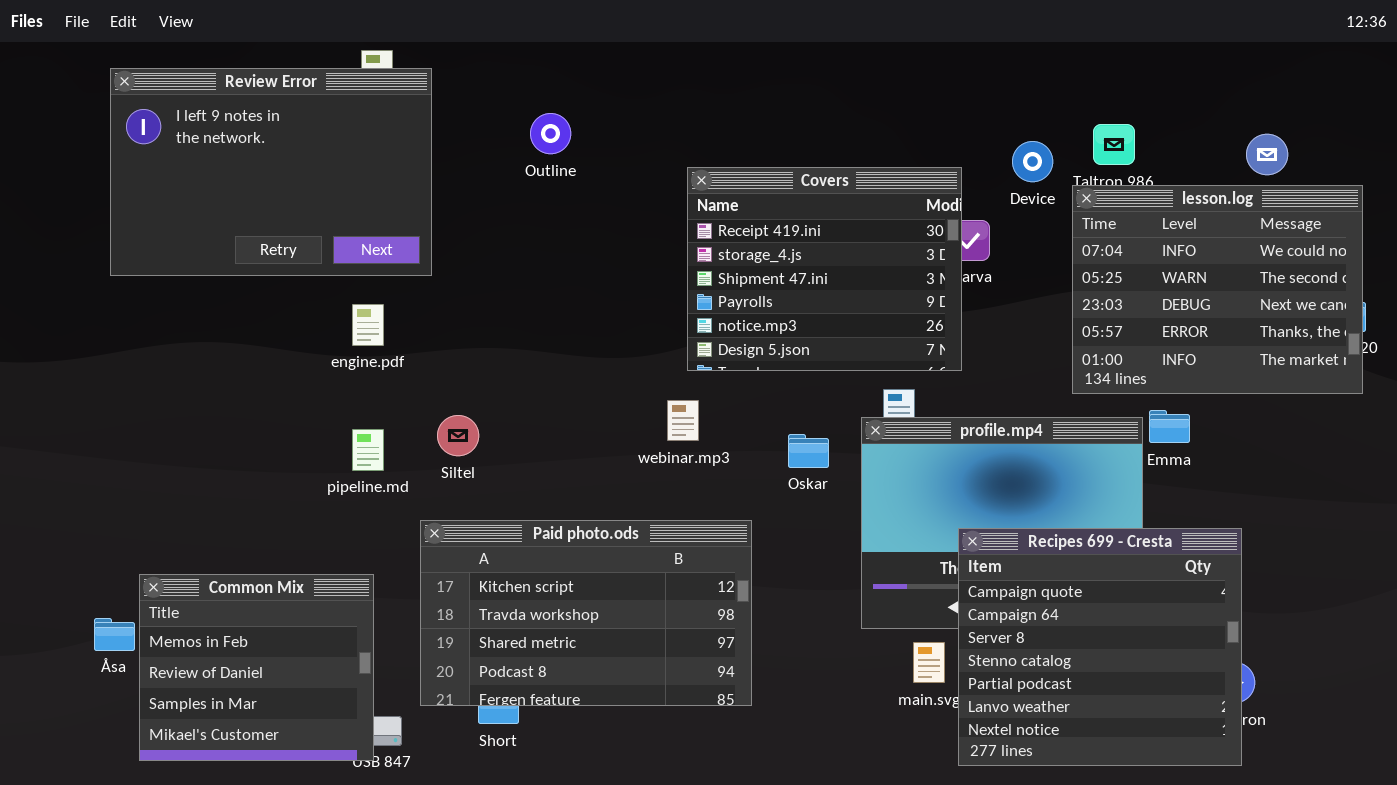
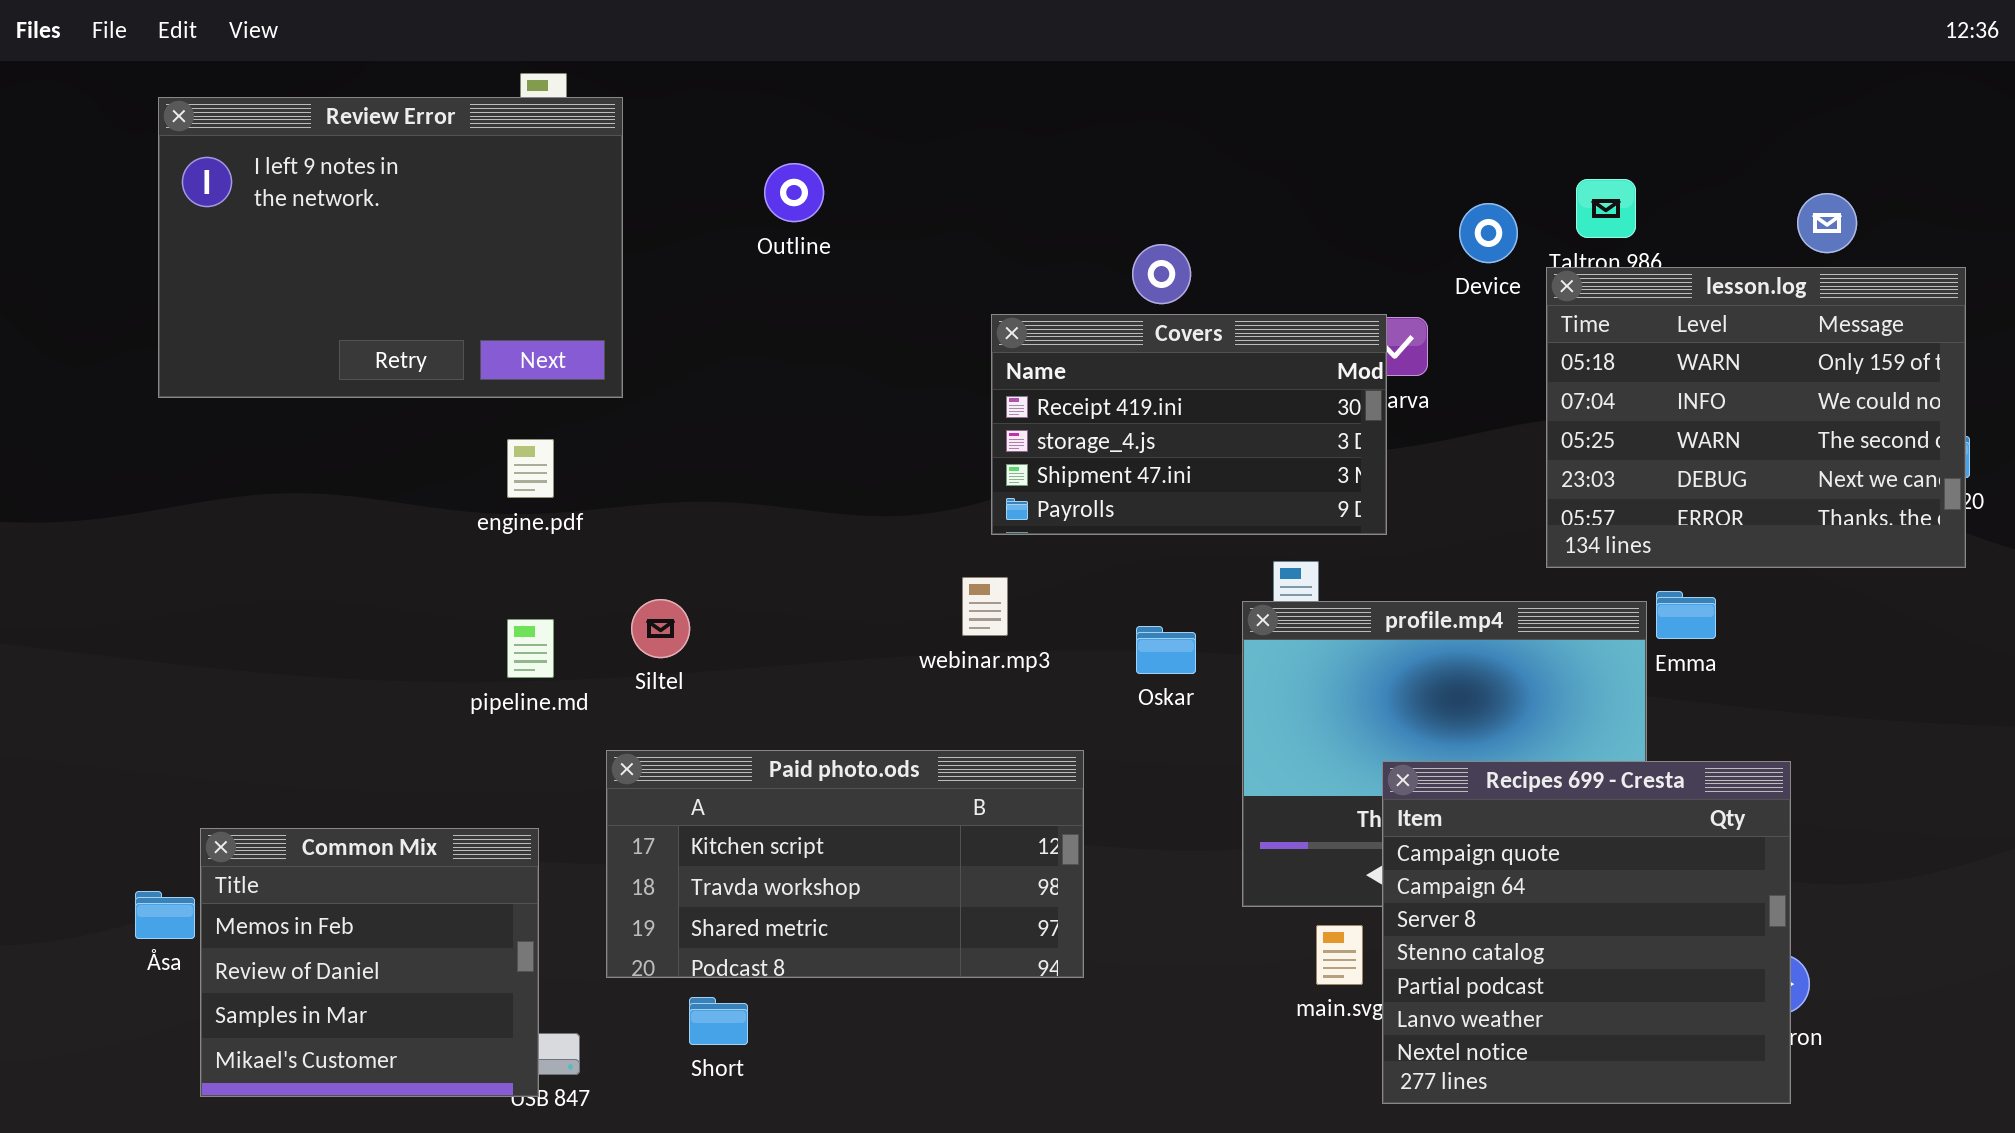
Covers: [687,167,962,371] -> [991,314,1387,535], resized
lesson.log: [1072,185,1363,394] -> [1546,267,1966,568], scrolled up 1 row
Paid photo.ods: [420,520,752,706] -> [606,750,1084,978], resized

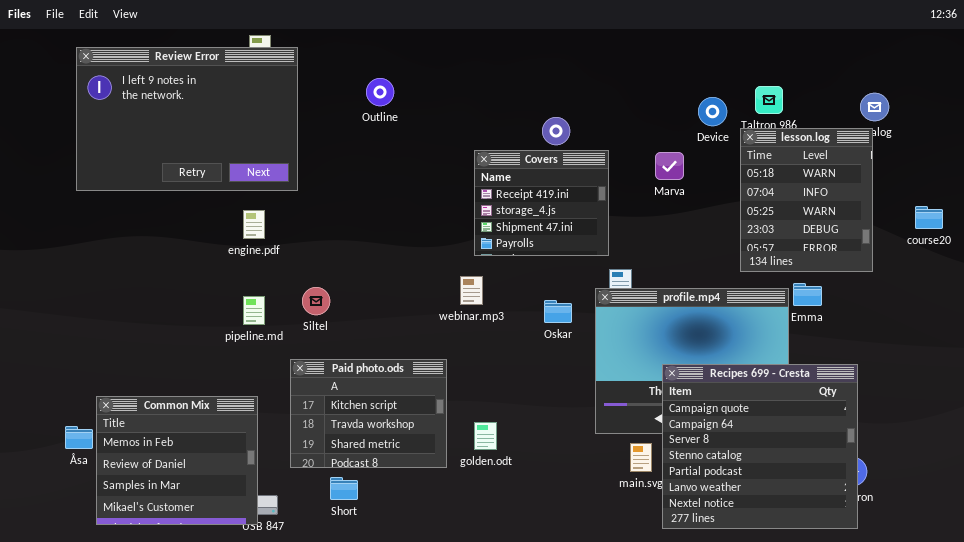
lesson.log: [1546,267,1966,568] -> [740,128,873,272], resized
Covers: [991,314,1387,535] -> [474,150,609,256], resized
Paid photo.ods: [606,750,1084,978] -> [290,359,447,468], resized

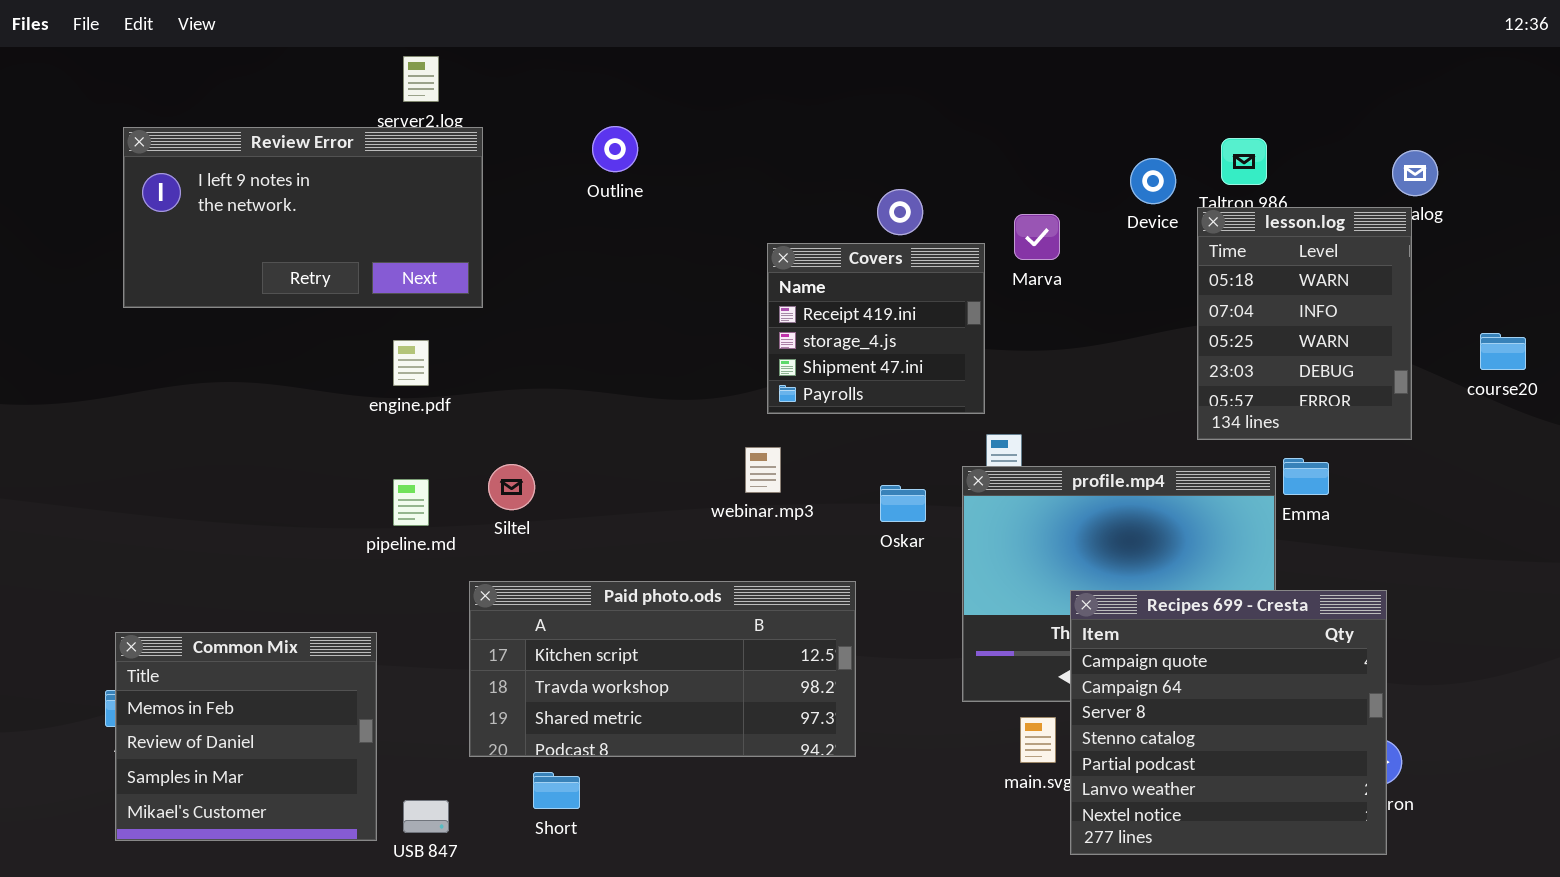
Review Error: [76,47,298,191] -> [123,127,483,308], resized
Marva: [655,152,684,180] -> [1014,214,1060,260], moved
Paid photo.ods: [290,359,447,468] -> [469,581,856,757], resized
Common Mix: [96,396,258,525] -> [115,632,377,841], moved

